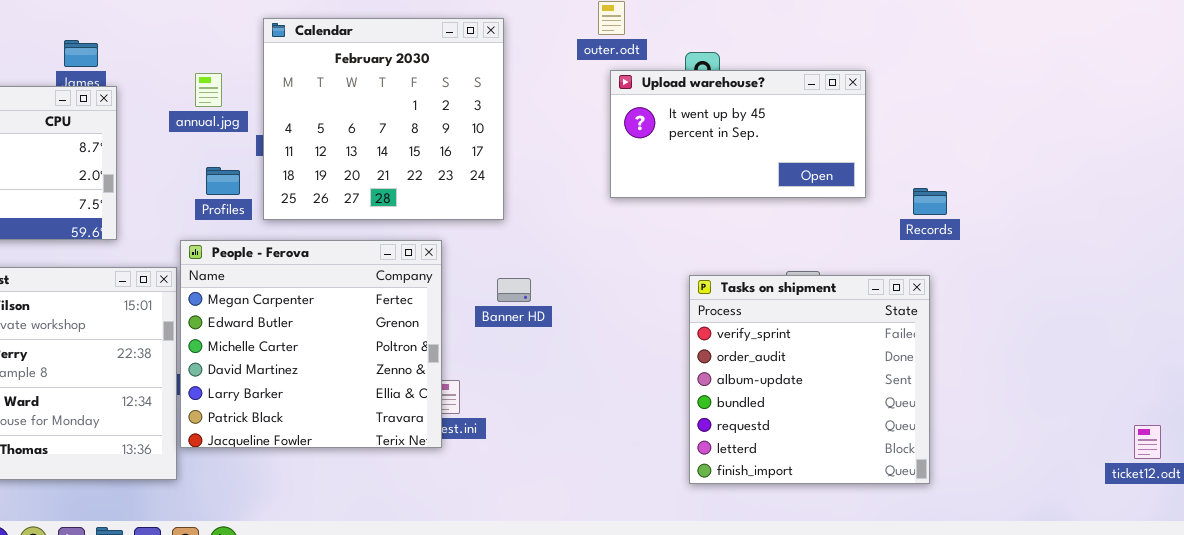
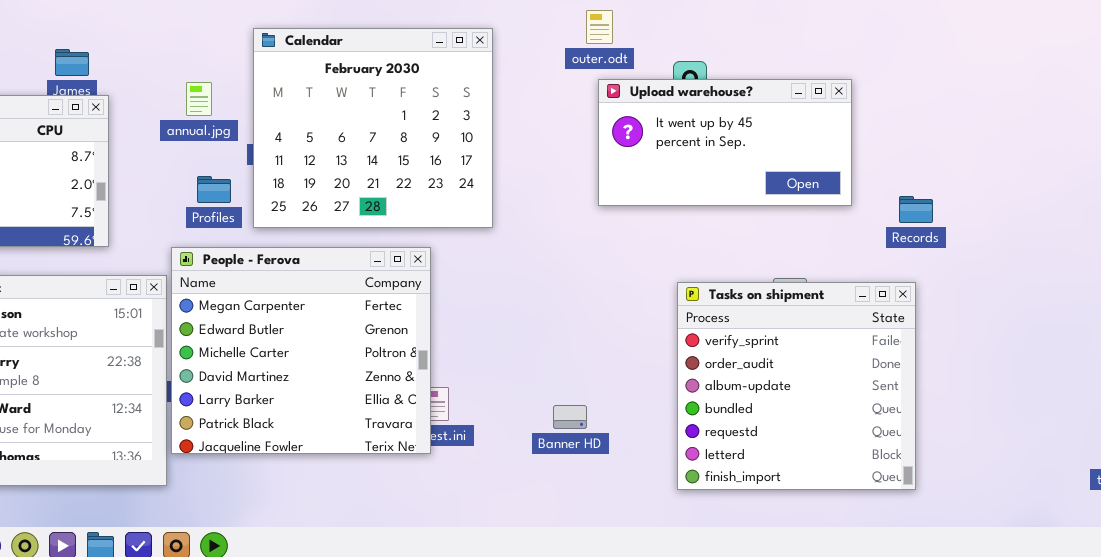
Banner HD: [497,278,531,302] -> [553,405,587,429], moved

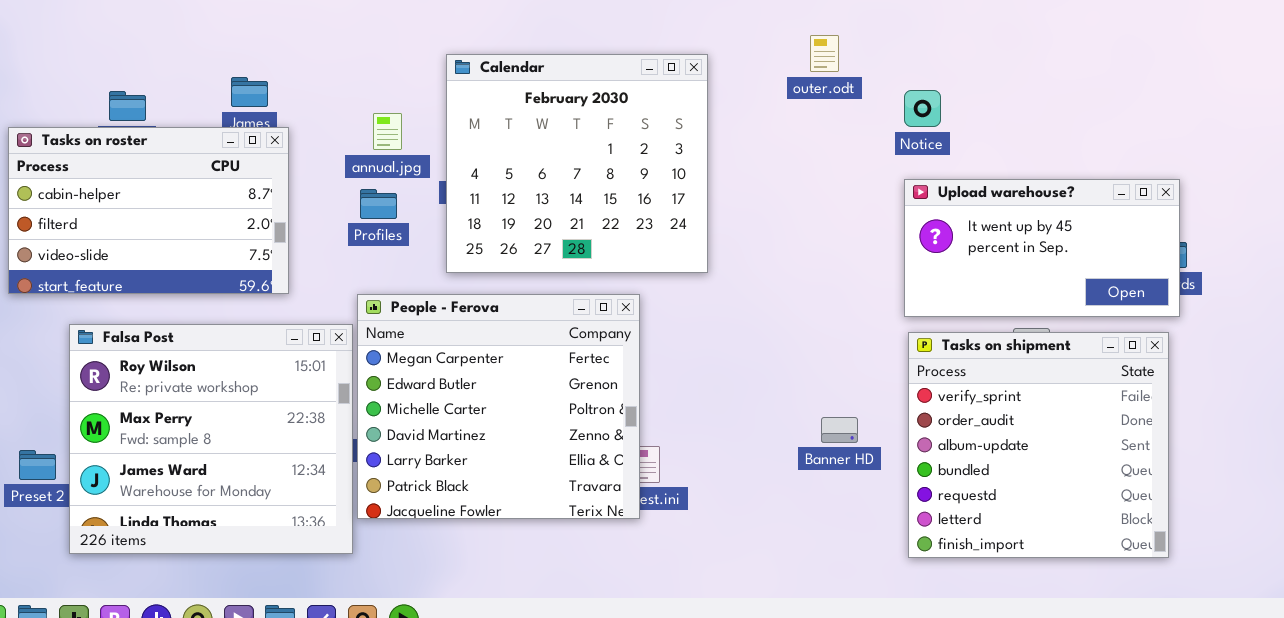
Upload warehouse?: [598,79,852,206] -> [904,179,1180,317], moved
Profiles: [197,176,231,203] -> [360,189,397,219], moved
Banner HD: [553,405,587,429] -> [821,417,858,443], moved

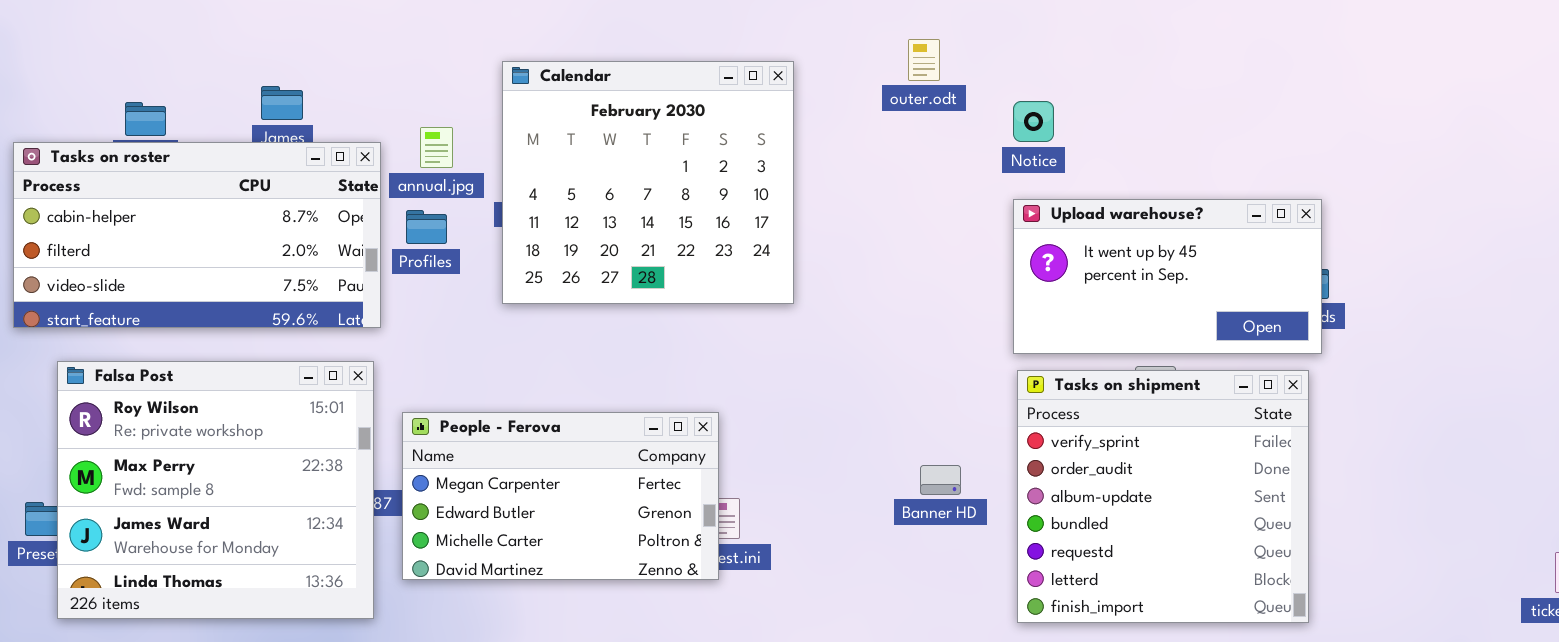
Tasks on roster: [8,127,289,294] -> [13,142,381,328], resized
People - Ferova: [357,294,640,519] -> [402,412,719,580], resized
Falsa Post: [69,324,353,554] -> [57,361,374,619], moved

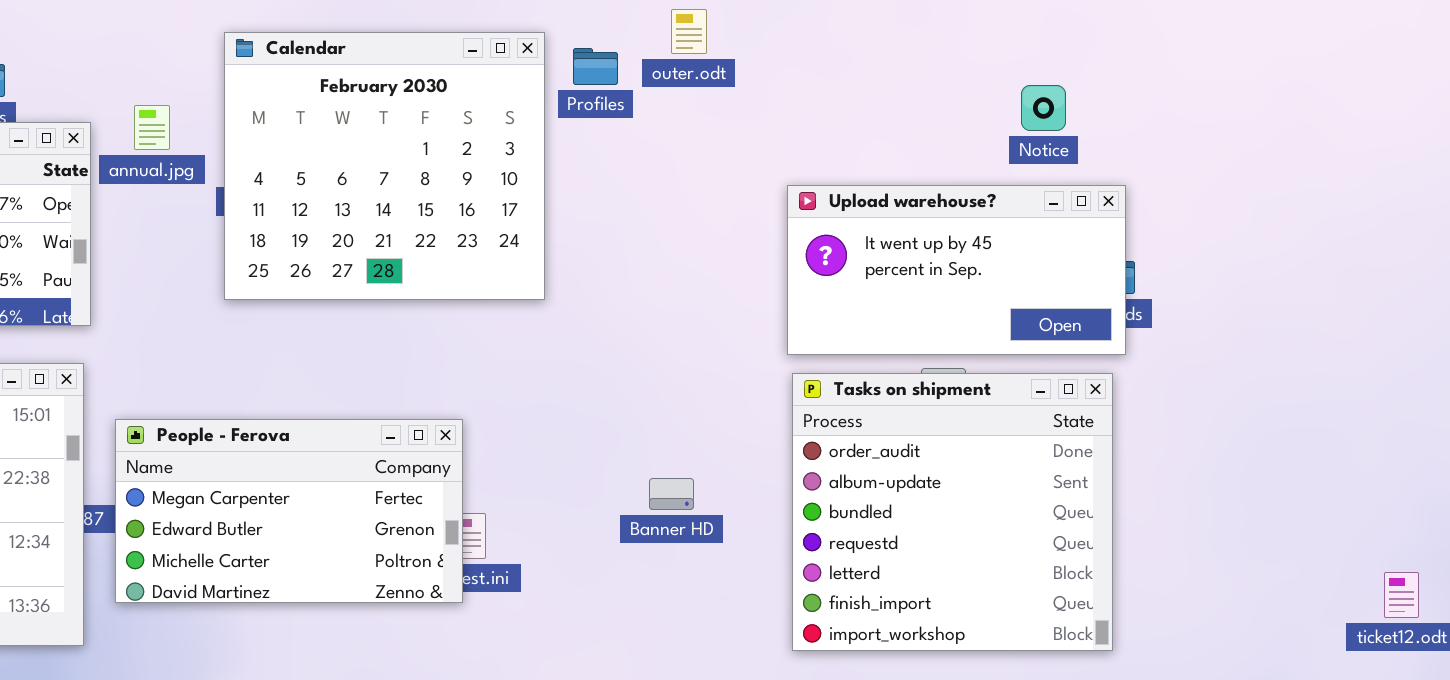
Notice: [1013,101,1054,142] -> [1021,85,1066,131], moved
Profiles: [406,210,447,244] -> [573,48,618,85], moved
Tasks on shipment: [1017,370,1309,623] -> [792,373,1113,651], scrolled down 1 row
Banner HD: [920,465,961,495] -> [649,478,694,510], moved

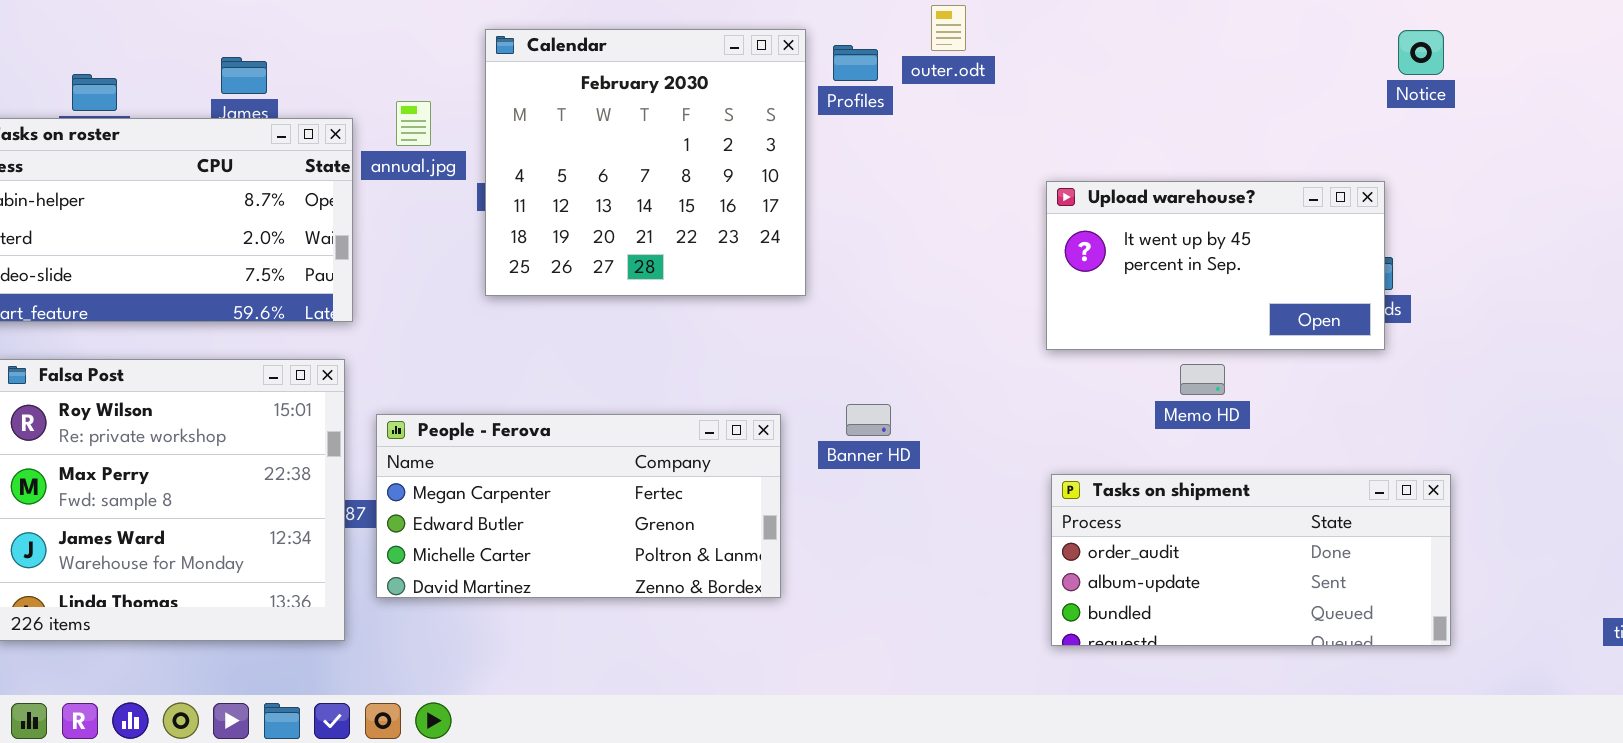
Notice: [1021,85,1066,131] -> [1398,30,1444,75], moved
Tasks on shipment: [792,373,1113,651] -> [1051,474,1451,646], resized
People - Ferova: [115,419,463,603] -> [376,414,781,598], resized
Banner HD: [649,478,694,510] -> [846,404,891,436], moved

